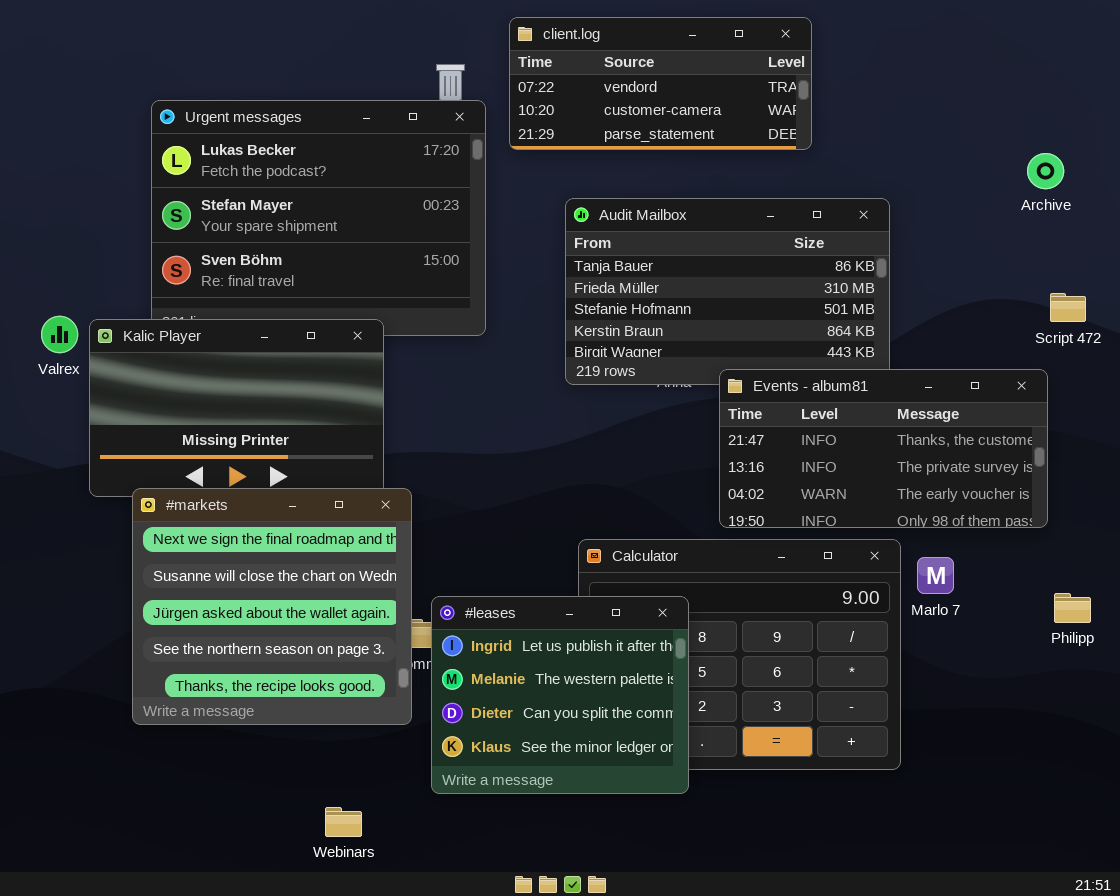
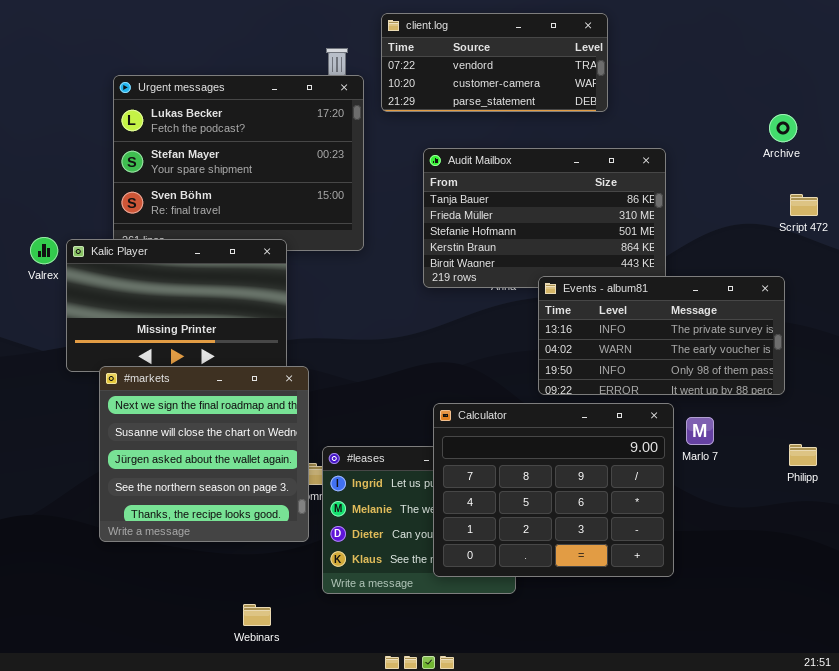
Script 472: [1050,293,1086,322] -> [790,194,818,216], moved
Events - album81: [719,369,1048,528] -> [538,276,785,395], scrolled down 1 row
Calculator: [578,539,901,770] -> [433,403,674,577], raised

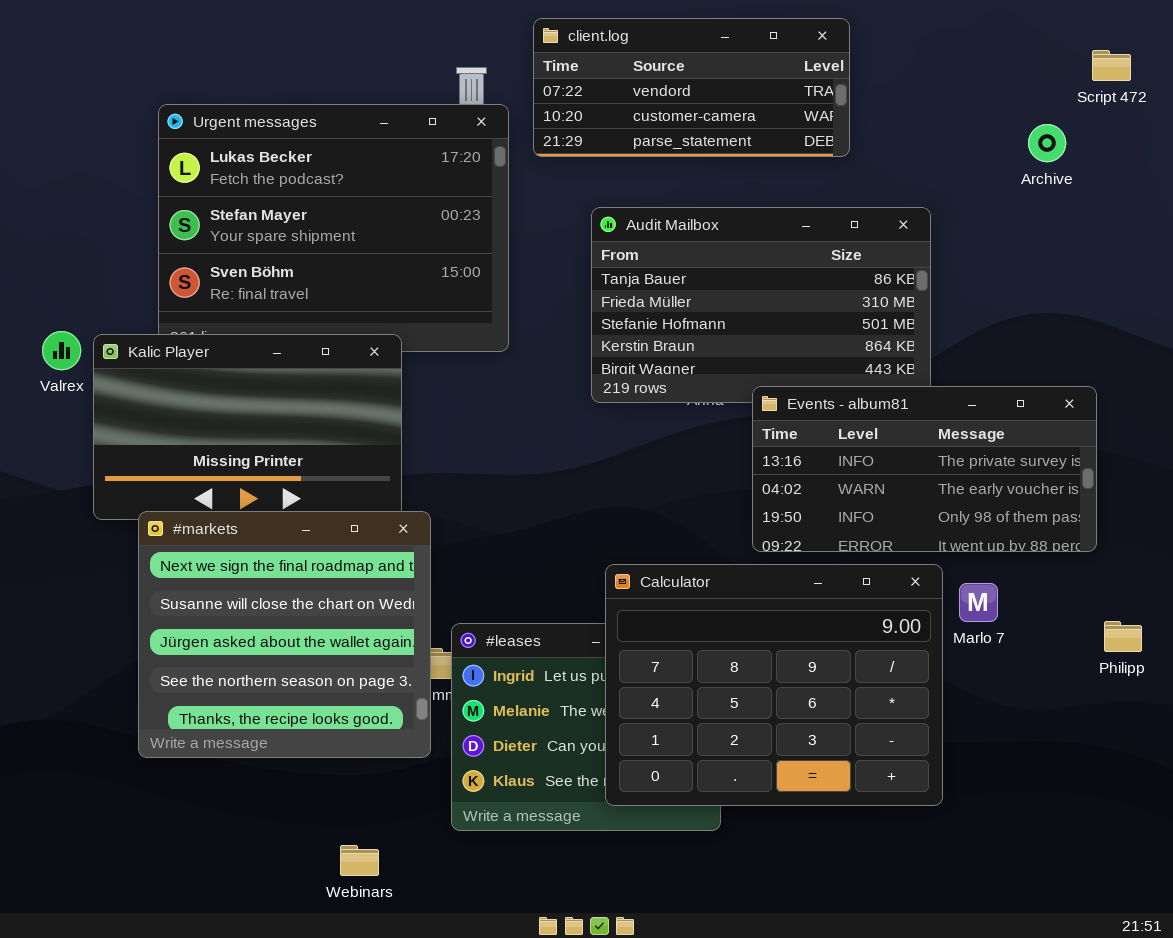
Archive: [769,114,797,142] -> [1028,124,1066,162], moved
Script 472: [790,194,818,216] -> [1092,50,1131,81], moved

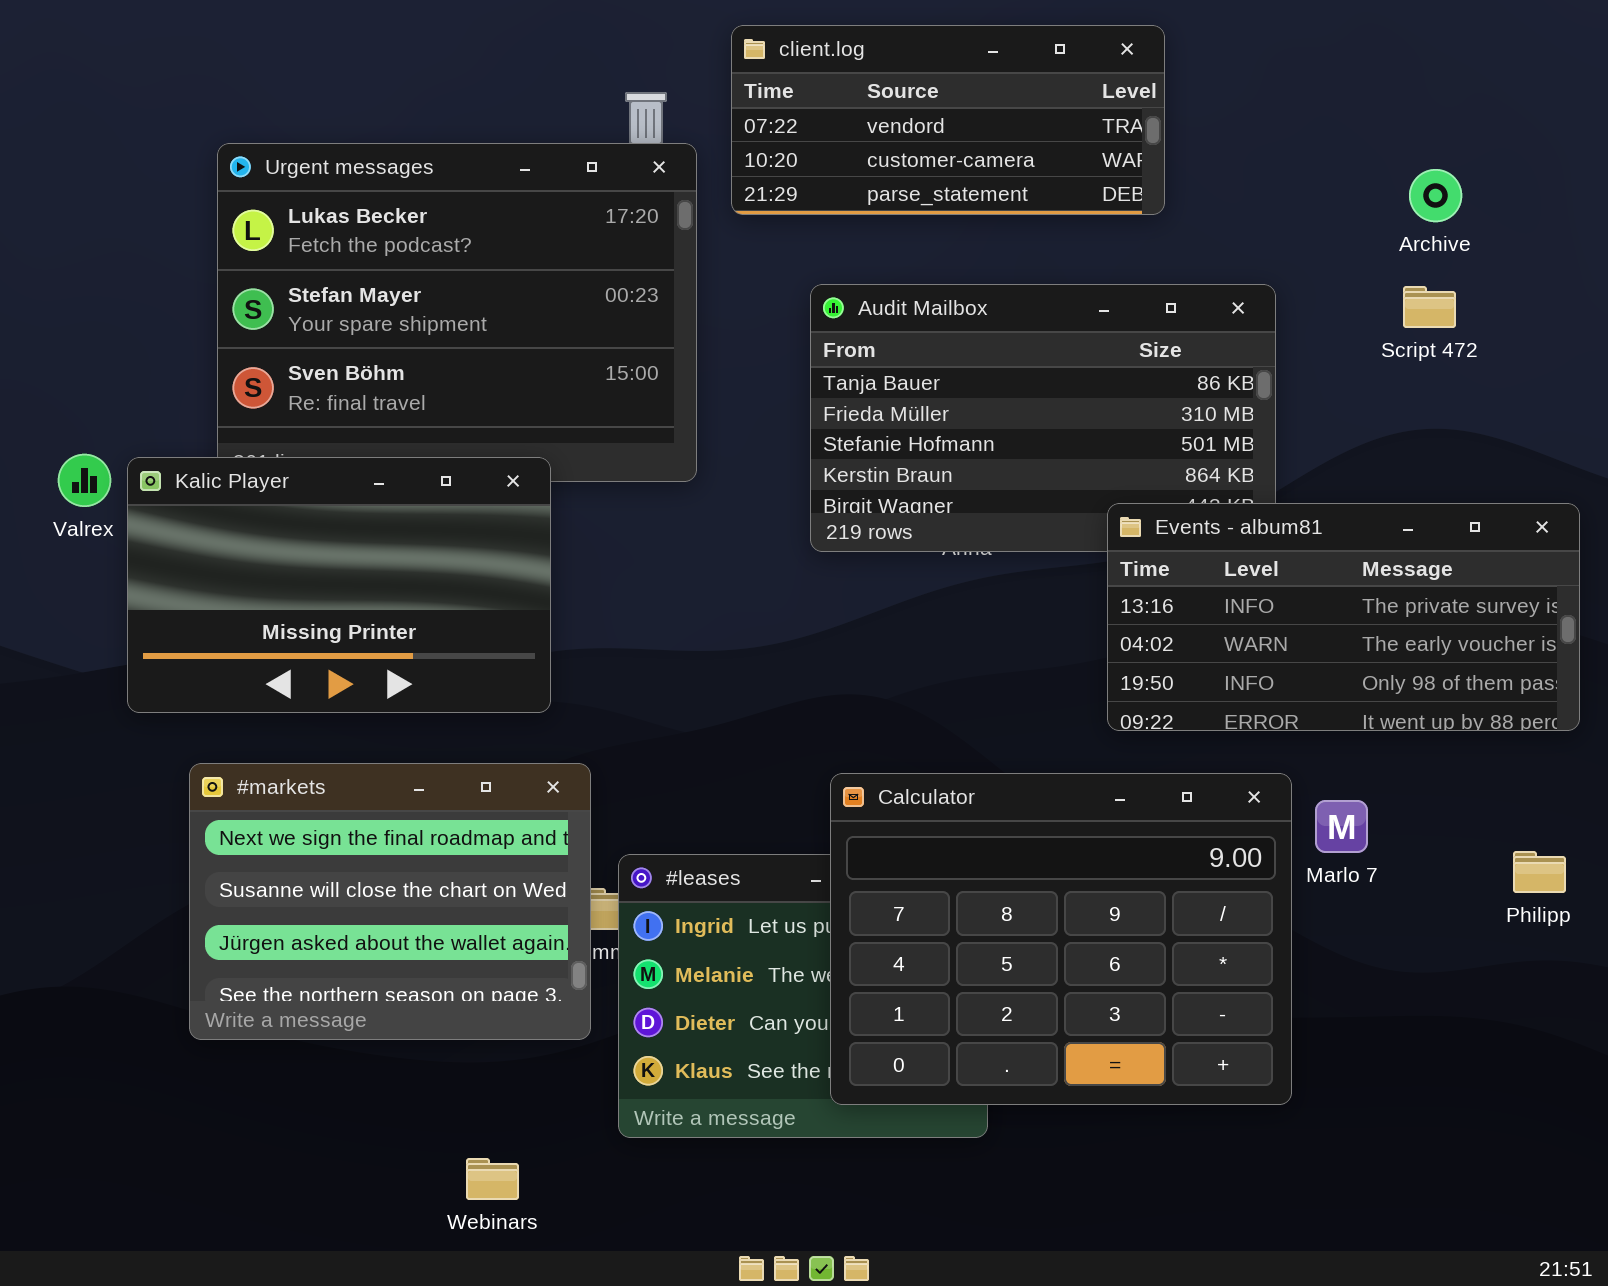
Script 472: [1092,50,1131,81] -> [1403,286,1456,328], moved
Events - album81: [752,386,1097,552] -> [1107,503,1580,731], moved
#markets: [138,511,431,758] -> [189,763,591,1040], resized

